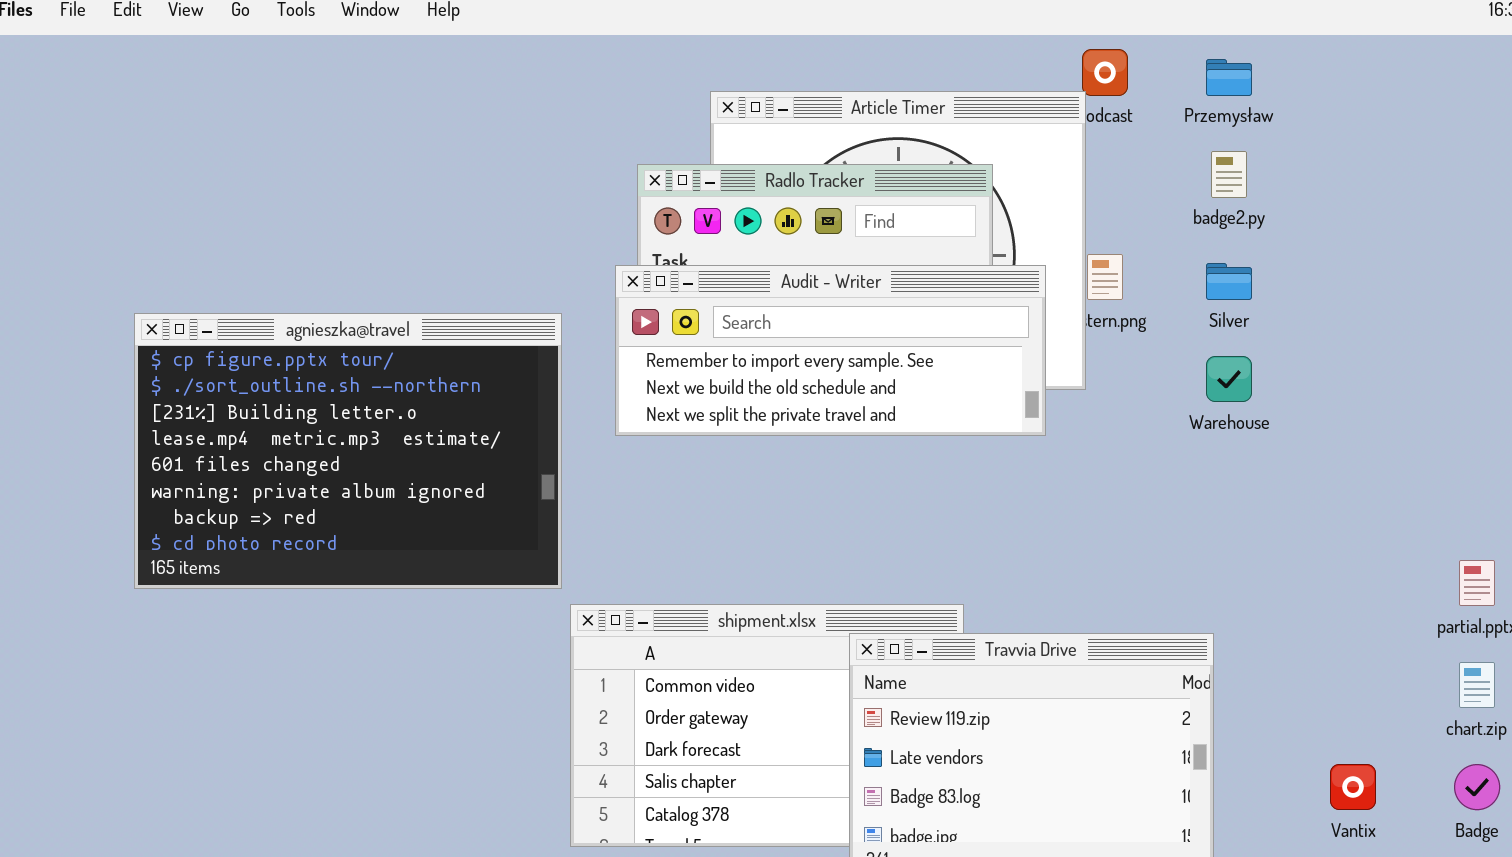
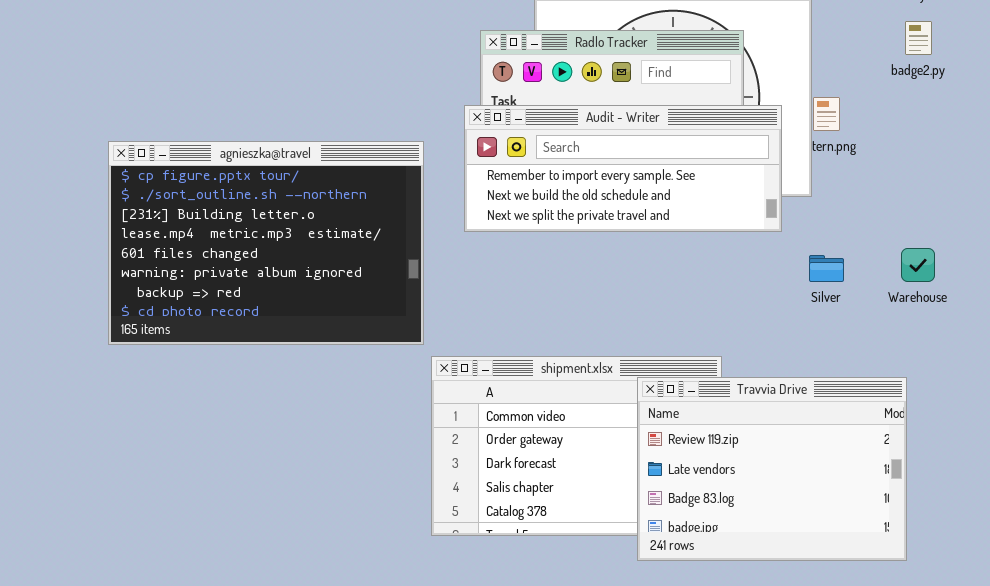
Silver: [1206,263,1252,300] -> [809,255,844,282], moved
Warehouse: [1206,356,1252,402] -> [901,248,935,282], moved

